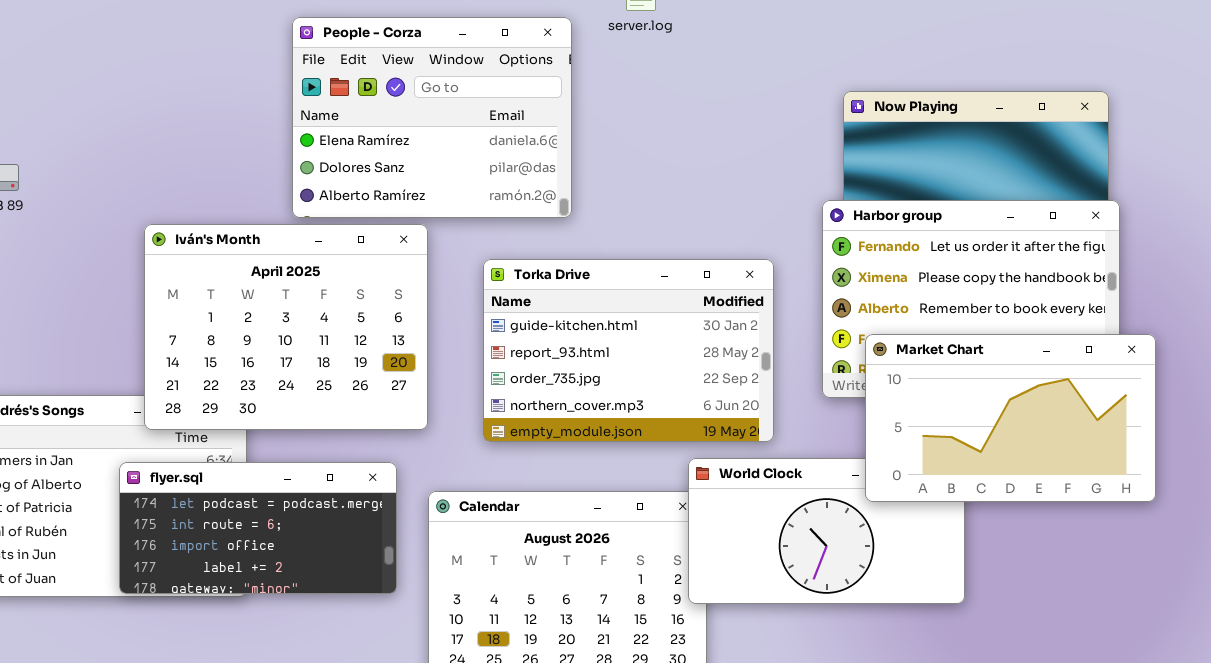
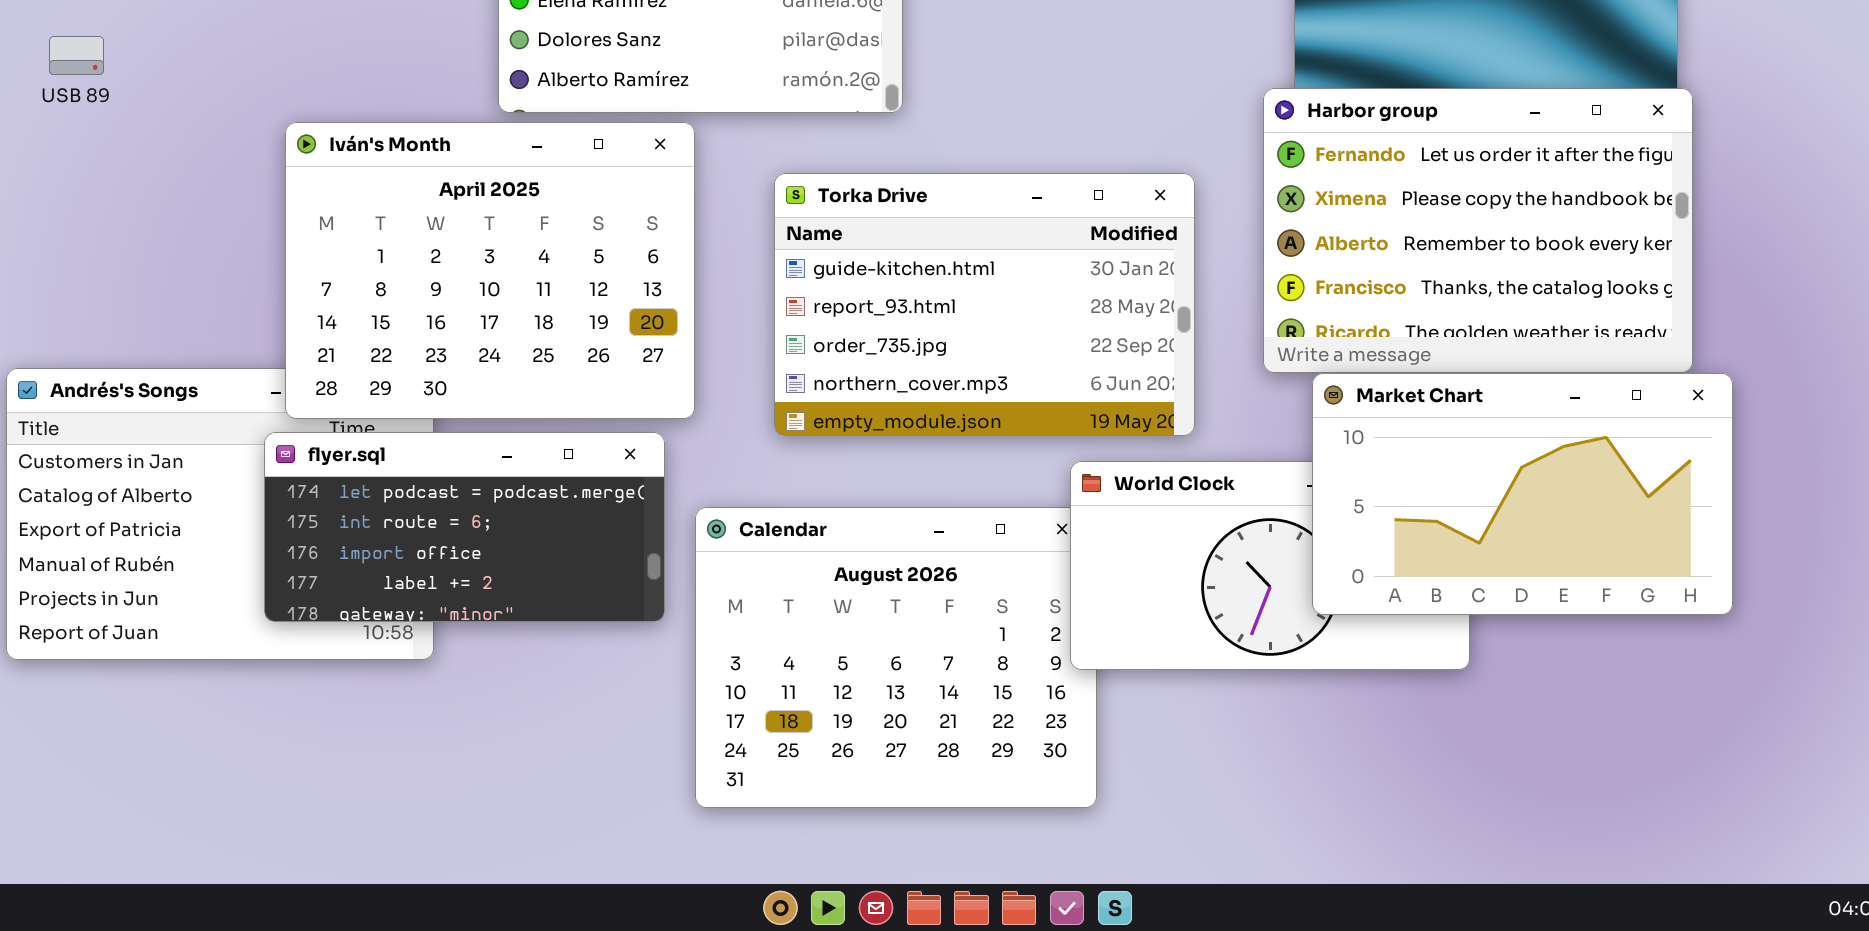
Market Chart: [865,334,1156,502] -> [1312,373,1733,615], moved
flyer.sql: [119,462,397,594] -> [264,432,665,622], moved

